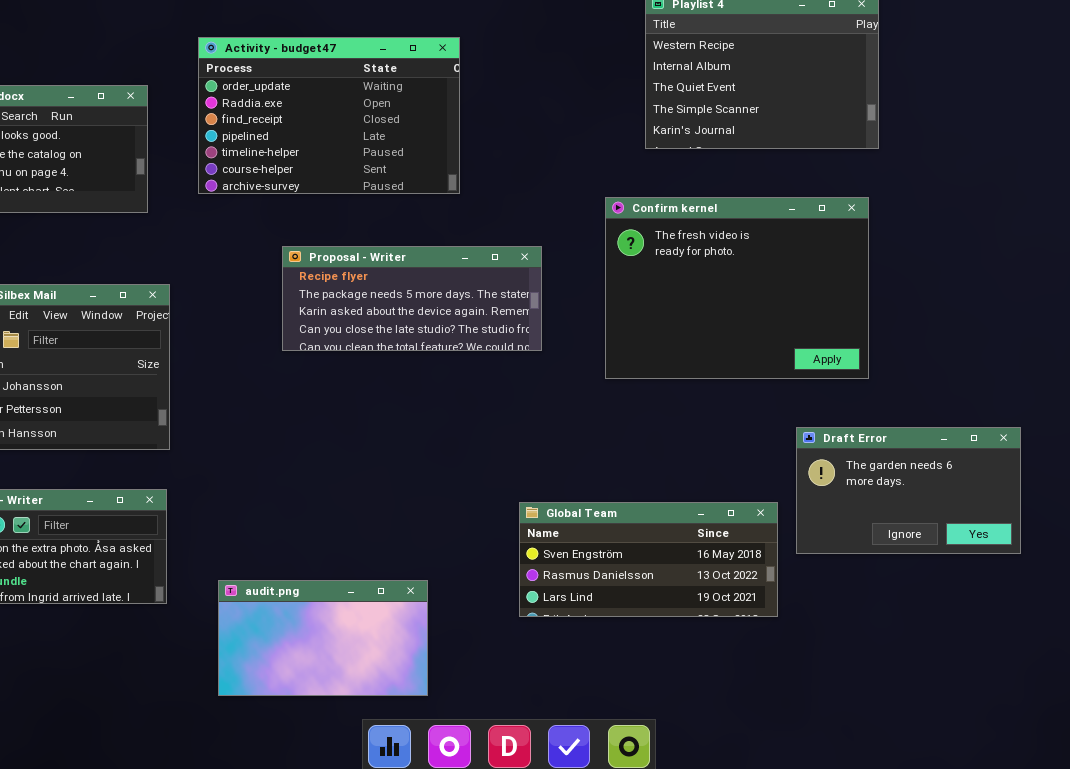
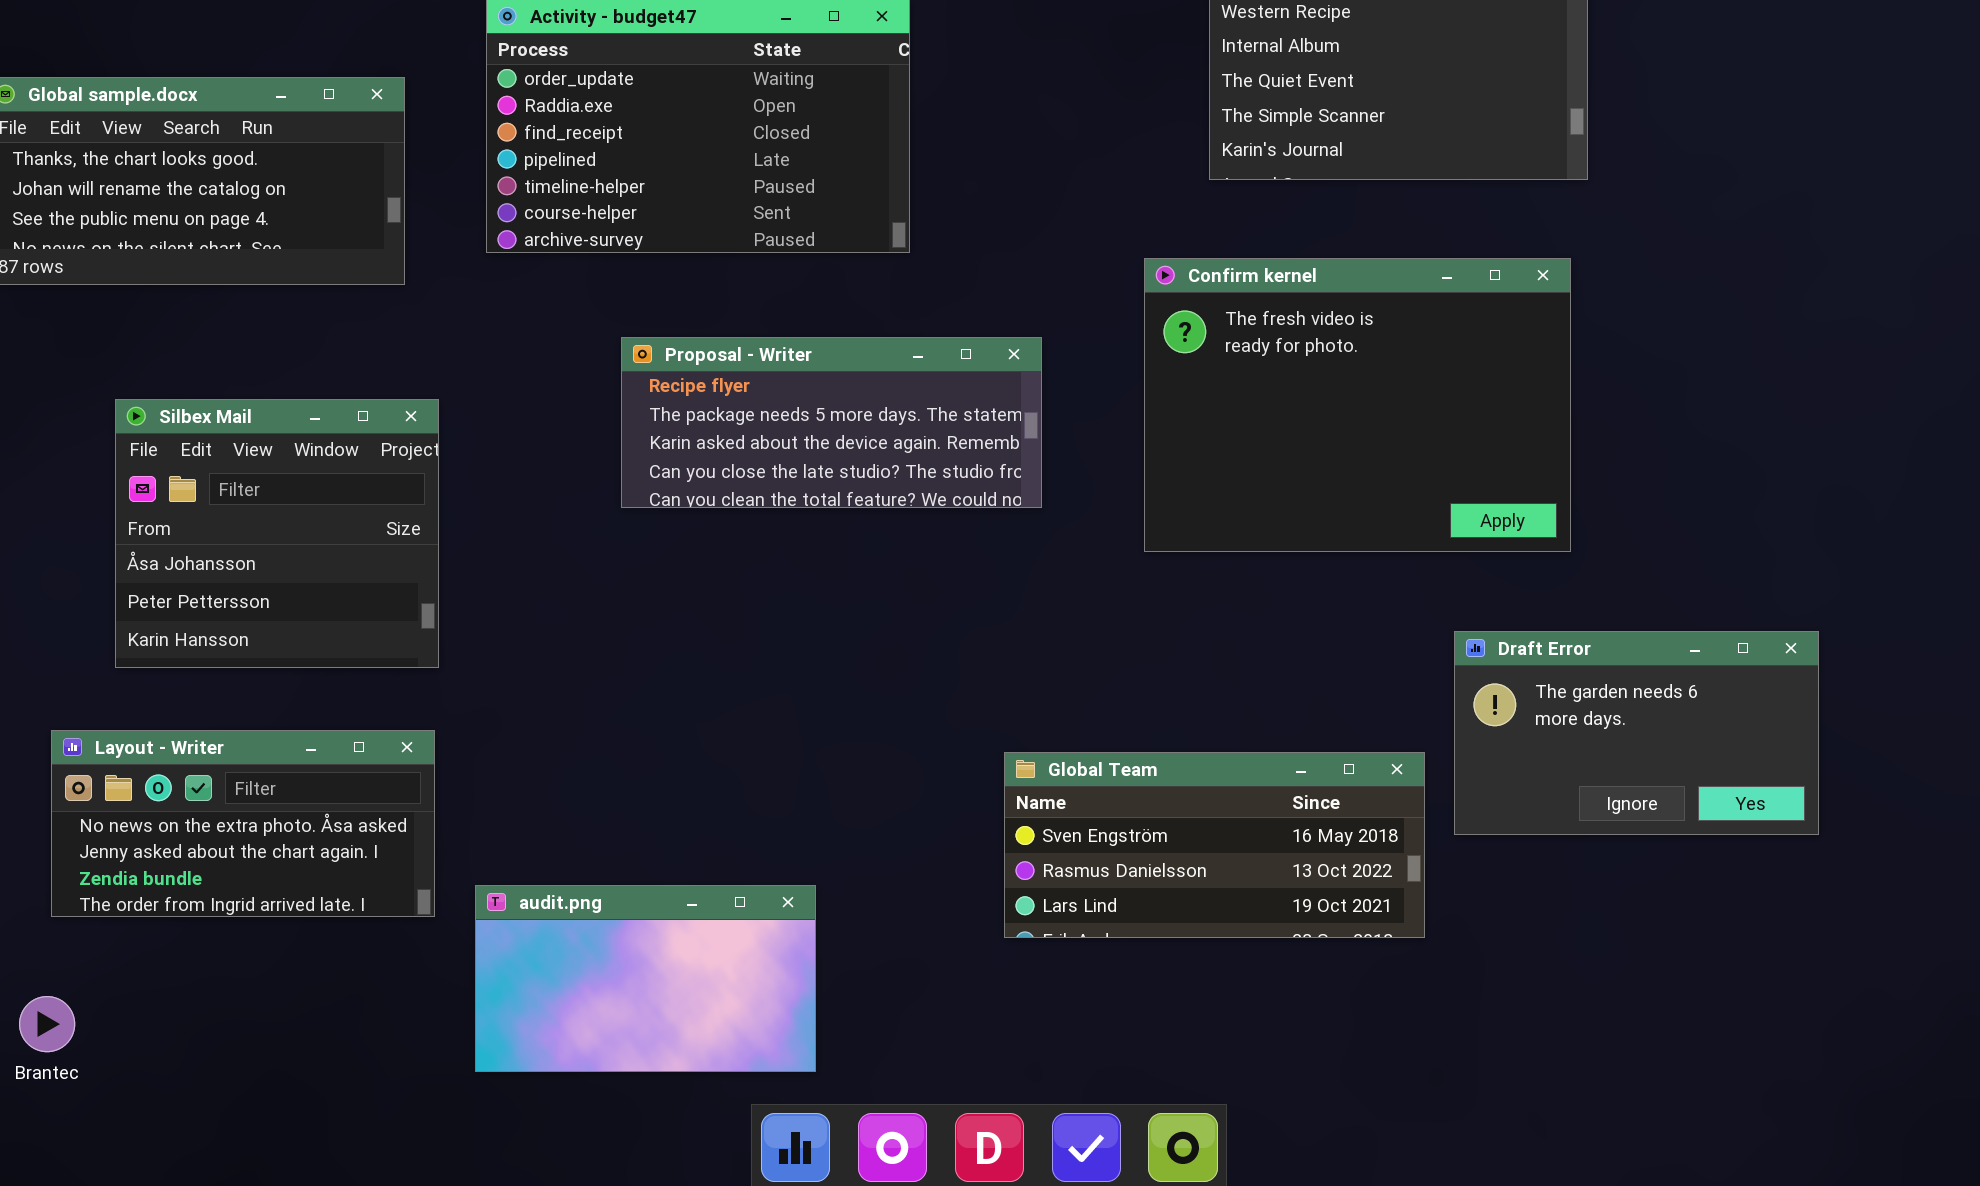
audit.png: [218,580,428,696] -> [475,885,816,1072], moved

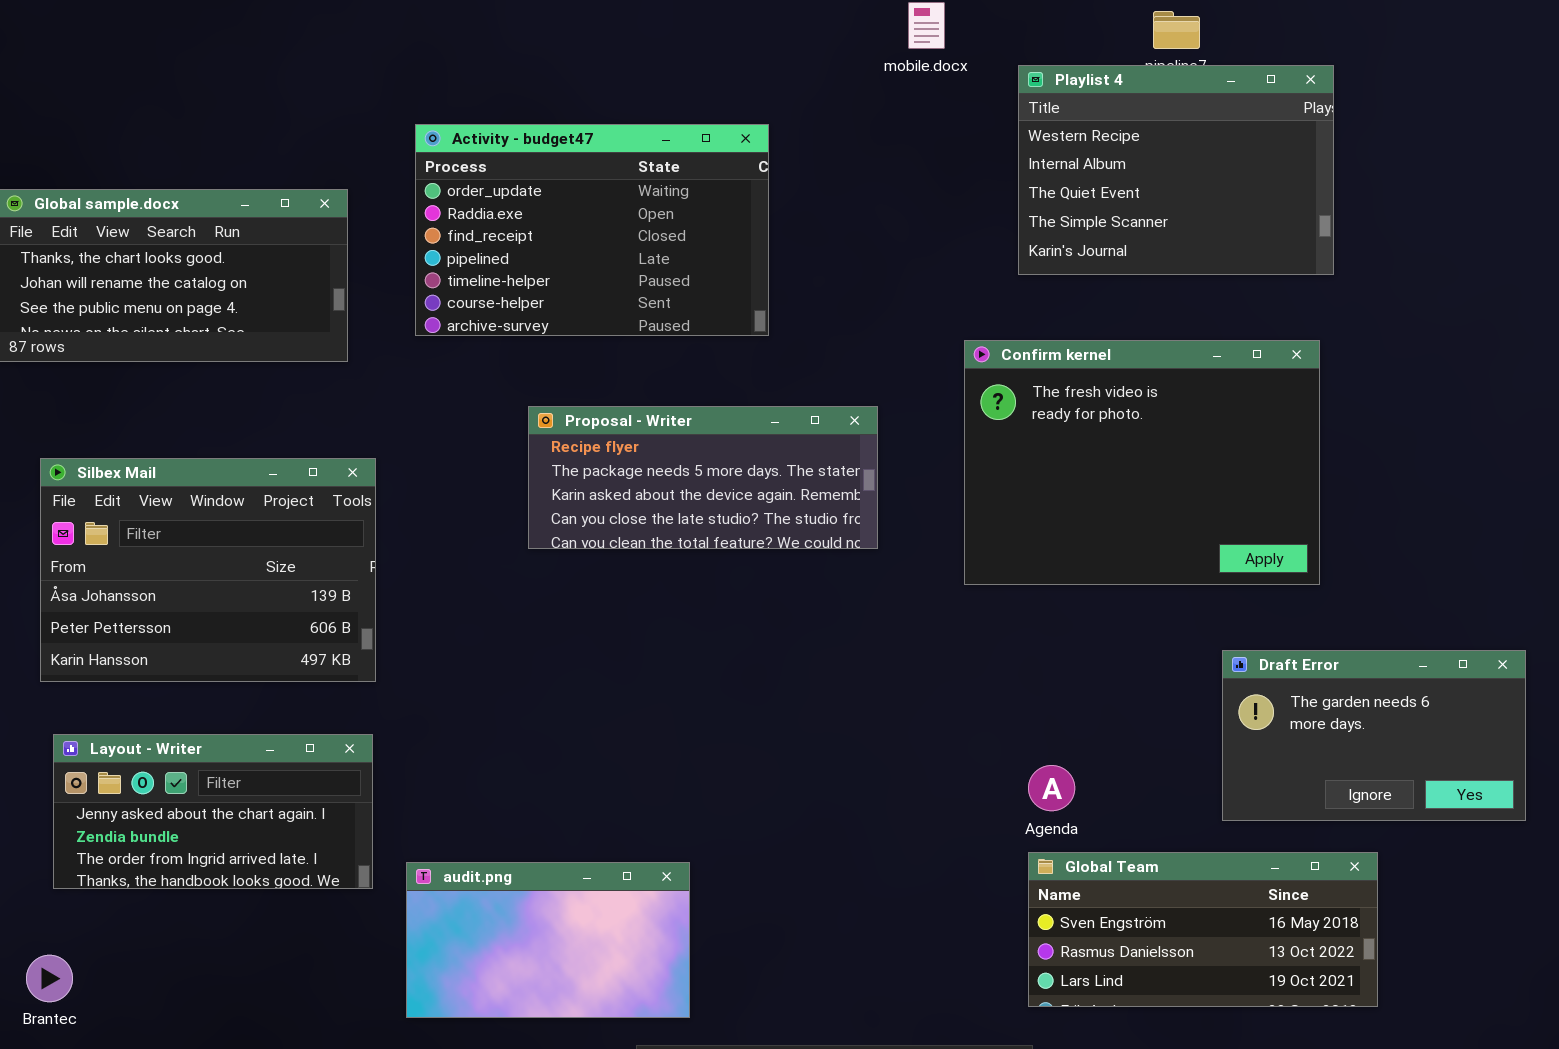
Silbex Mail: [115,399,439,668] -> [40,458,376,682], resized
Layout - Writer: [51,730,435,917] -> [53,734,373,889], scrolled down 1 row
Global Team: [1004,752,1425,938] -> [1028,852,1378,1007], moved

